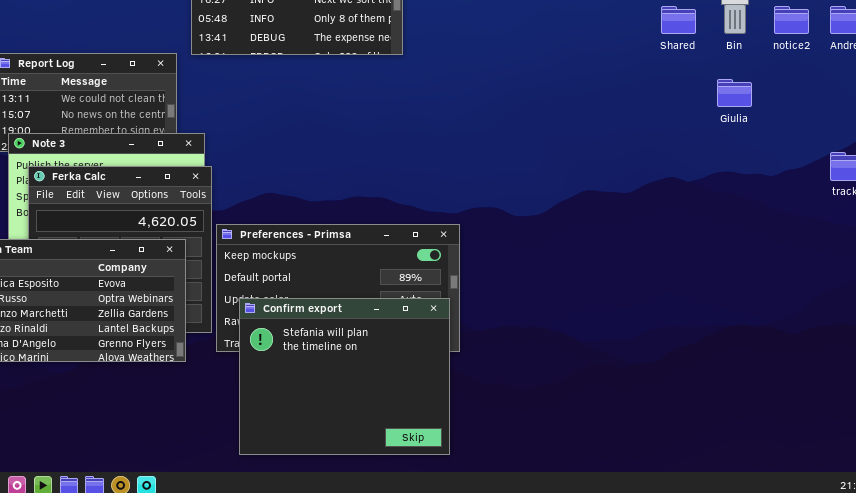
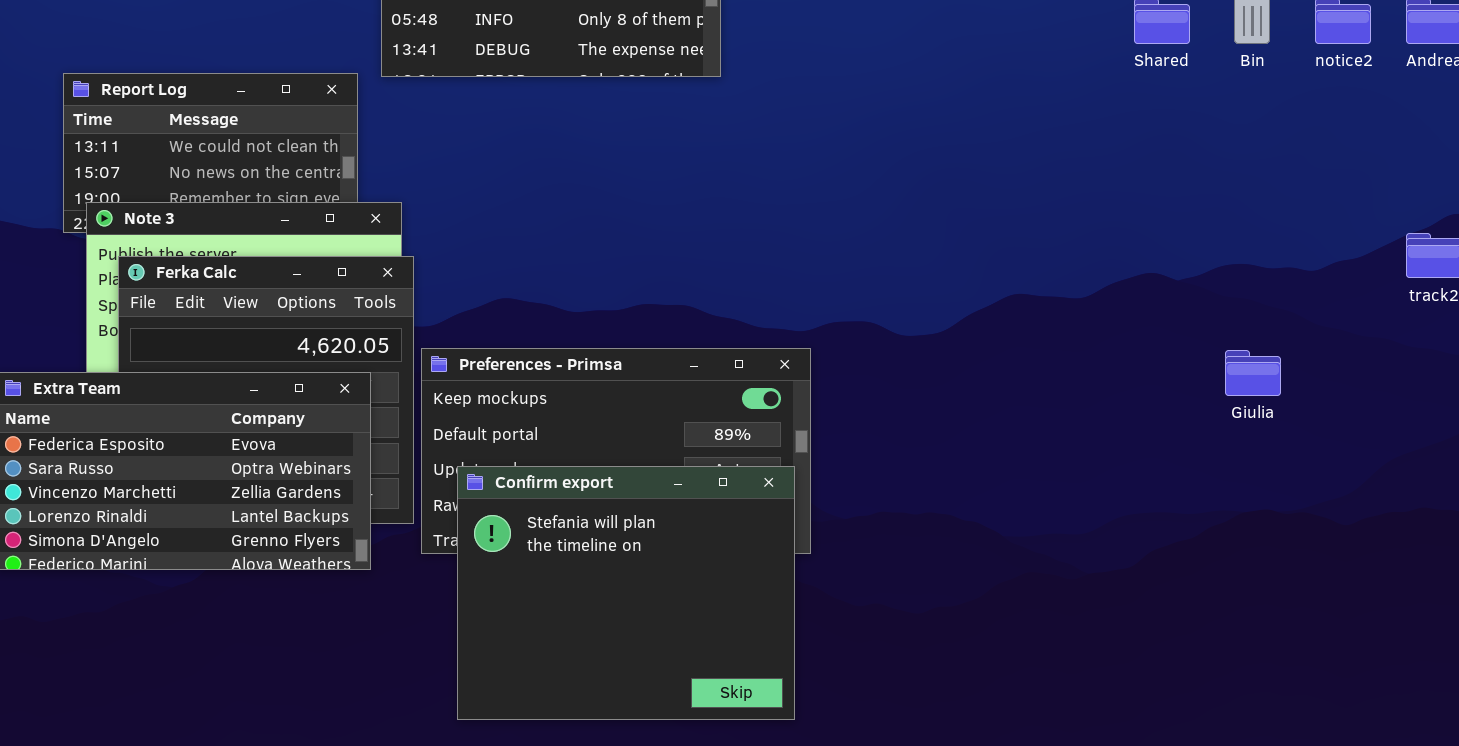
Giulia: [717,79,752,107] -> [1225,350,1281,396], moved

